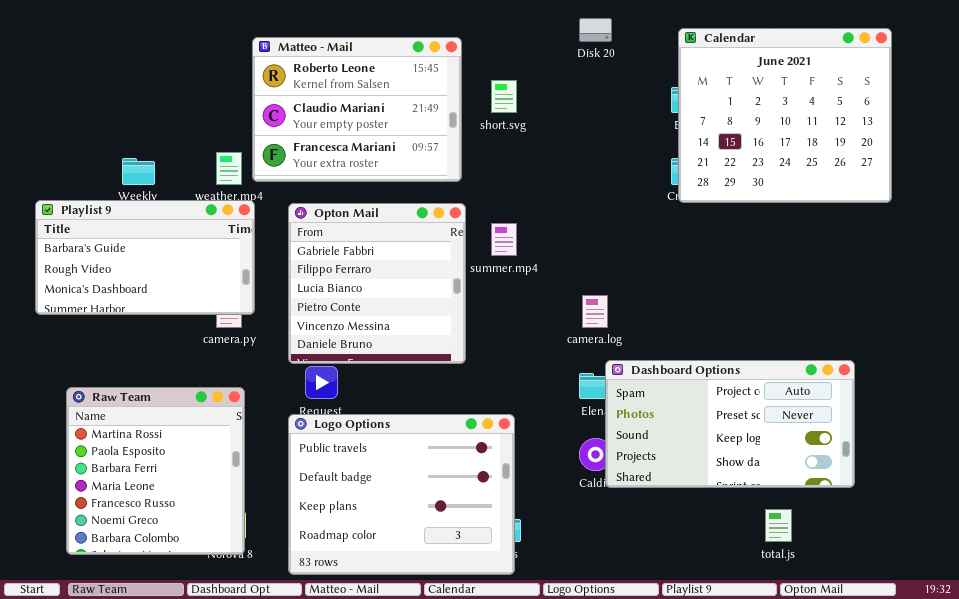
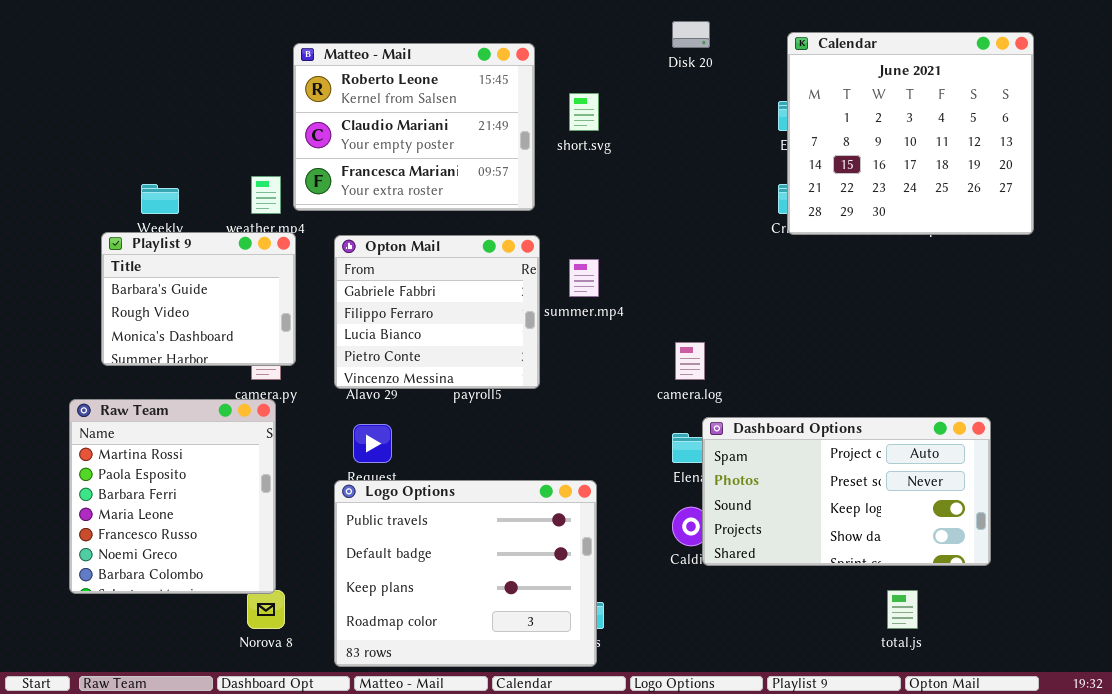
Playlist 9: [35,200,255,315] -> [101,232,296,366], resized
Opton Mail: [288,203,466,364] -> [334,235,540,389], resized
Raw Team: [66,387,245,555] -> [69,399,276,594], moved

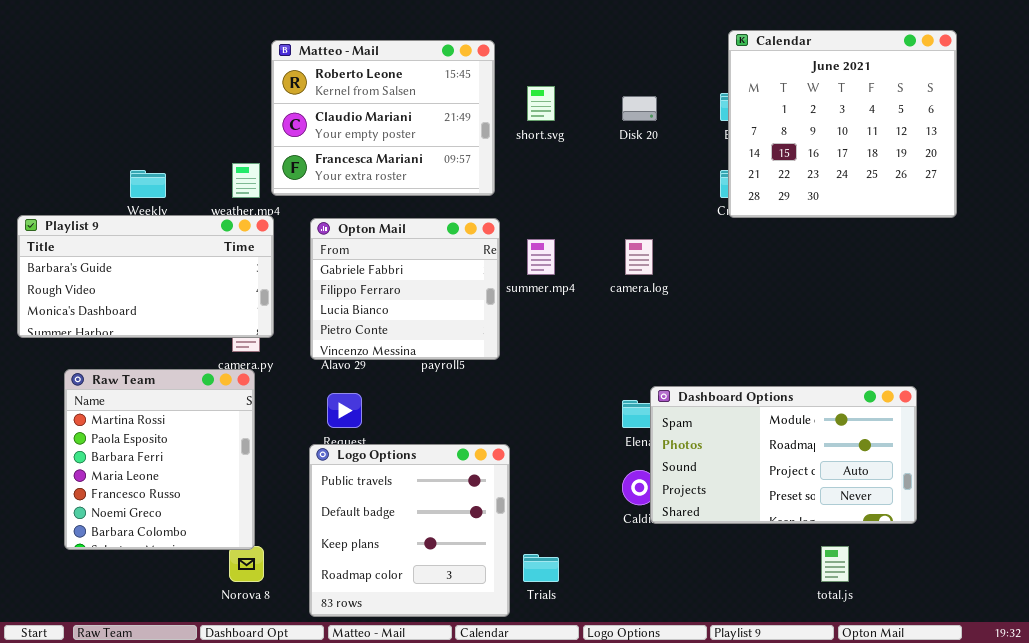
Disk 20: [672,21,710,48] -> [622,96,657,121], moved
Playlist 9: [101,232,296,366] -> [17,215,274,338], resized
camera.log: [675,342,705,380] -> [625,239,653,275], moved
Dashboard Options: [702,417,991,566] -> [650,386,917,524], scrolled up 2 rows
Logo Options: [334,480,597,667] -> [309,444,510,617], resized

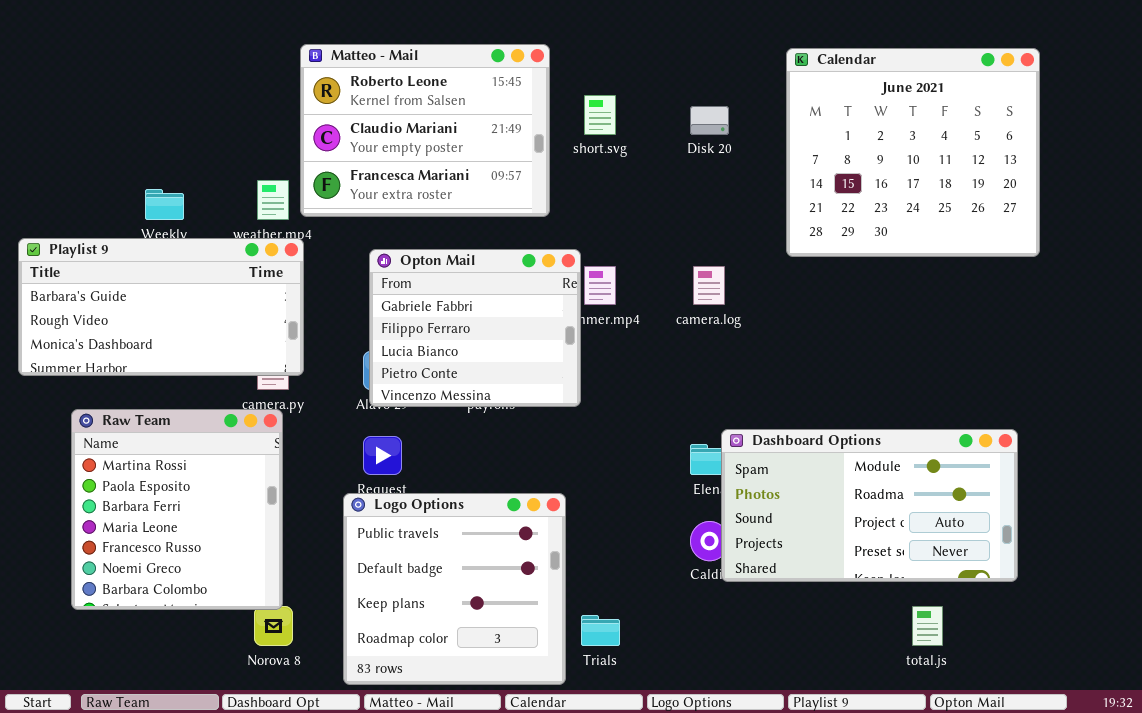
Calendar: [728,30,957,218] -> [786,48,1040,257], moved
Opton Mail: [310,218,500,360] -> [369,249,581,407], moved

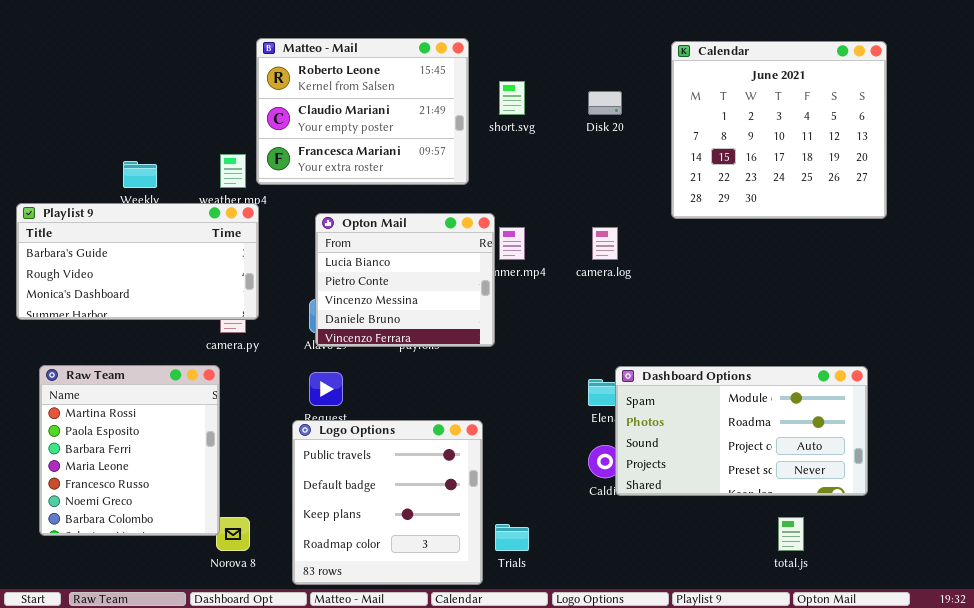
Opton Mail: [369,249,581,407] -> [315,213,495,347], scrolled down 2 rows
Raw Team: [71,409,283,610] -> [39,365,220,536], moved

